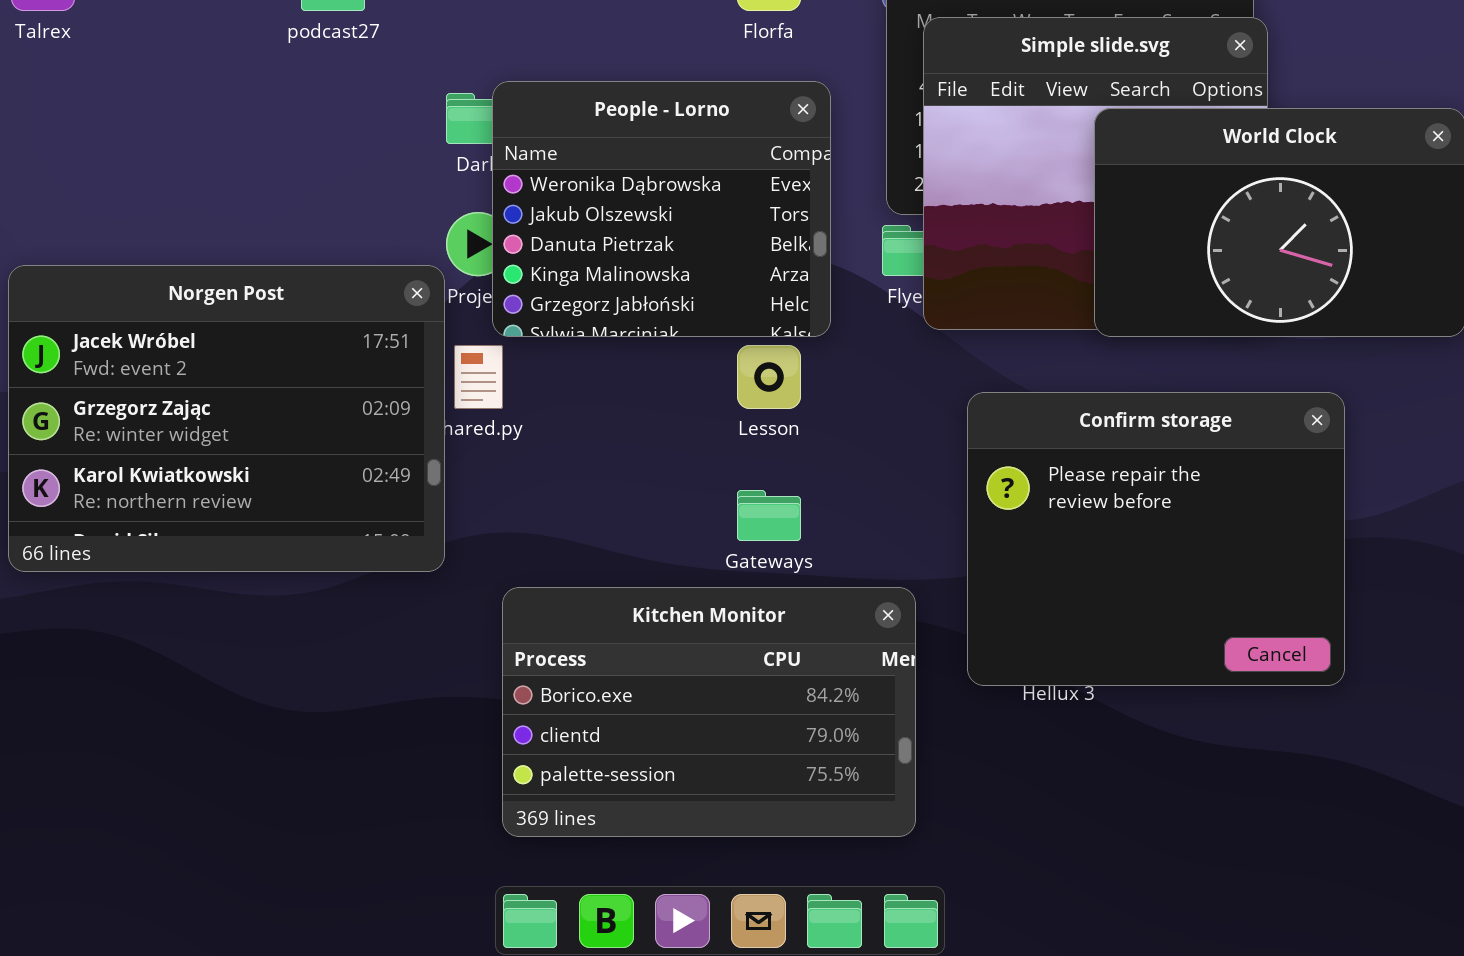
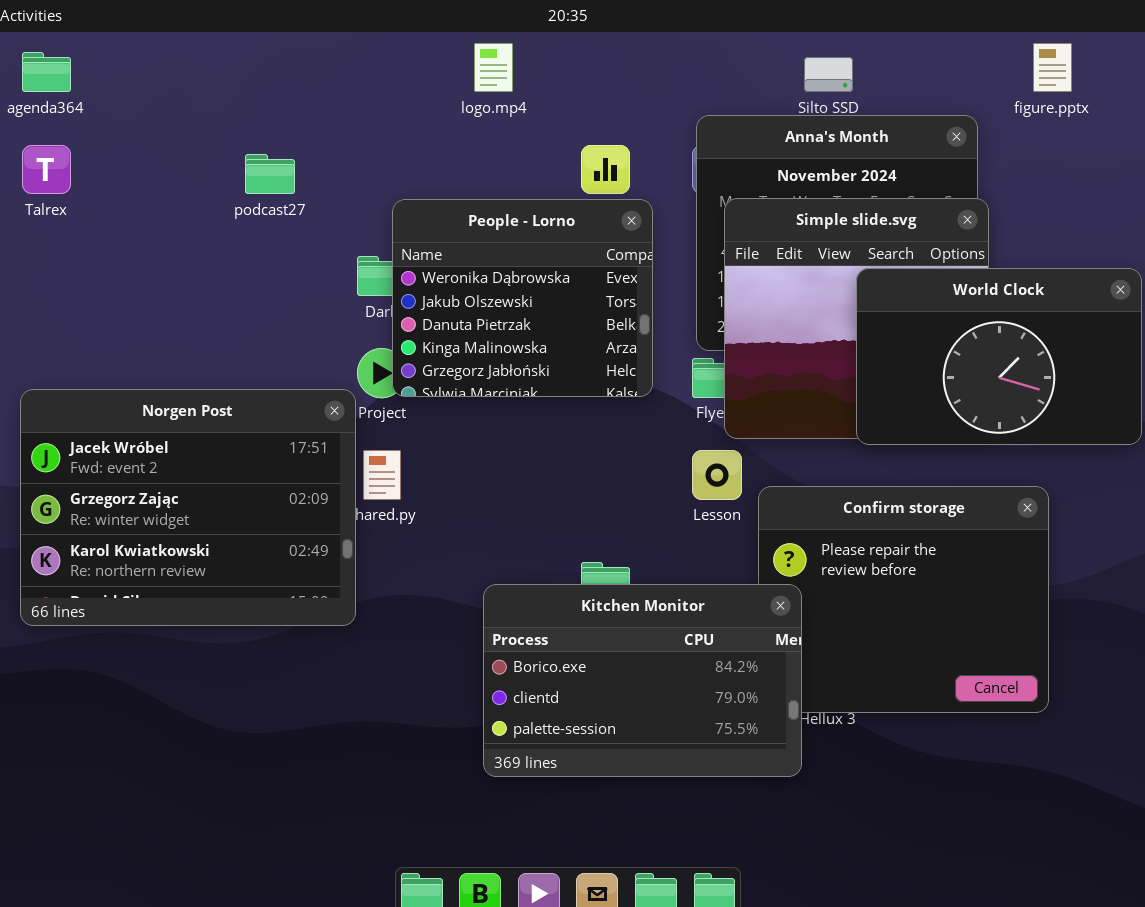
People - Lorno: [492,81,831,337] -> [392,199,653,397], moved
Lesson: [737,345,801,409] -> [692,450,742,500], moved
Kitchen Monitor: [502,587,916,837] -> [483,584,802,777], moved

